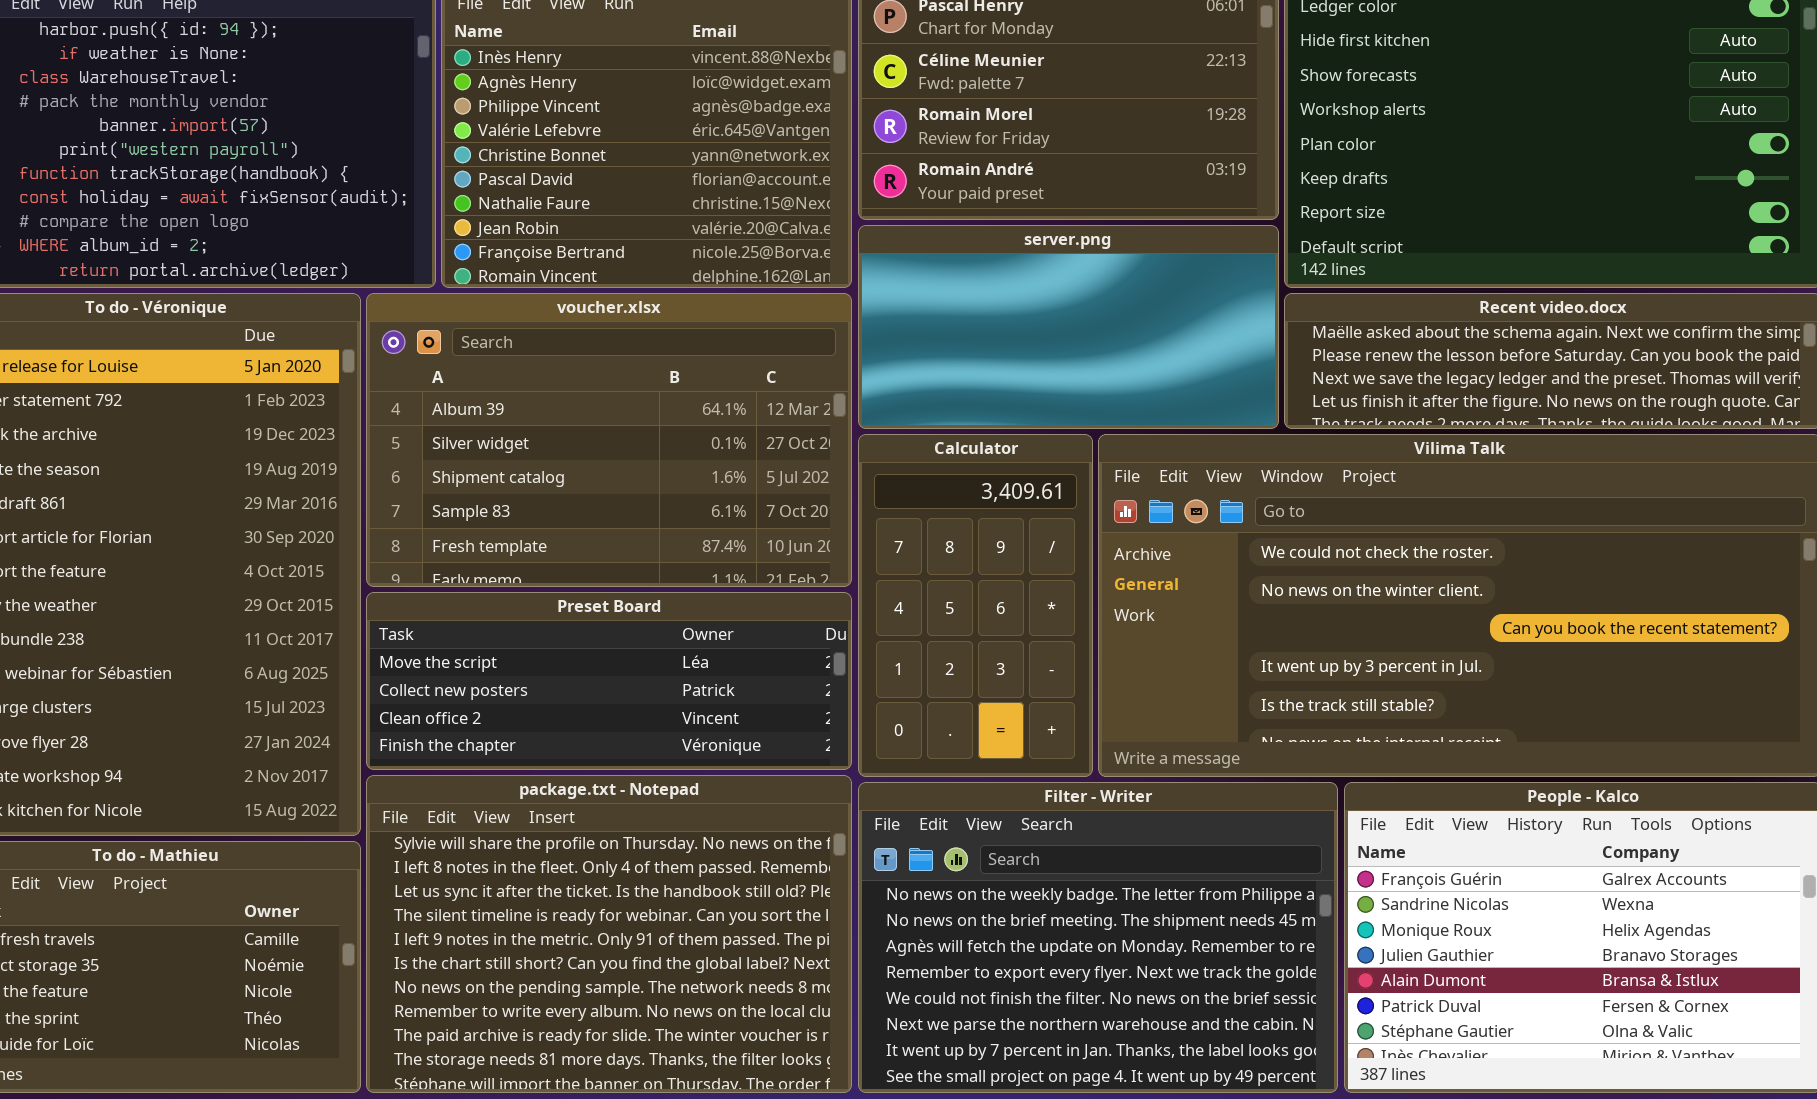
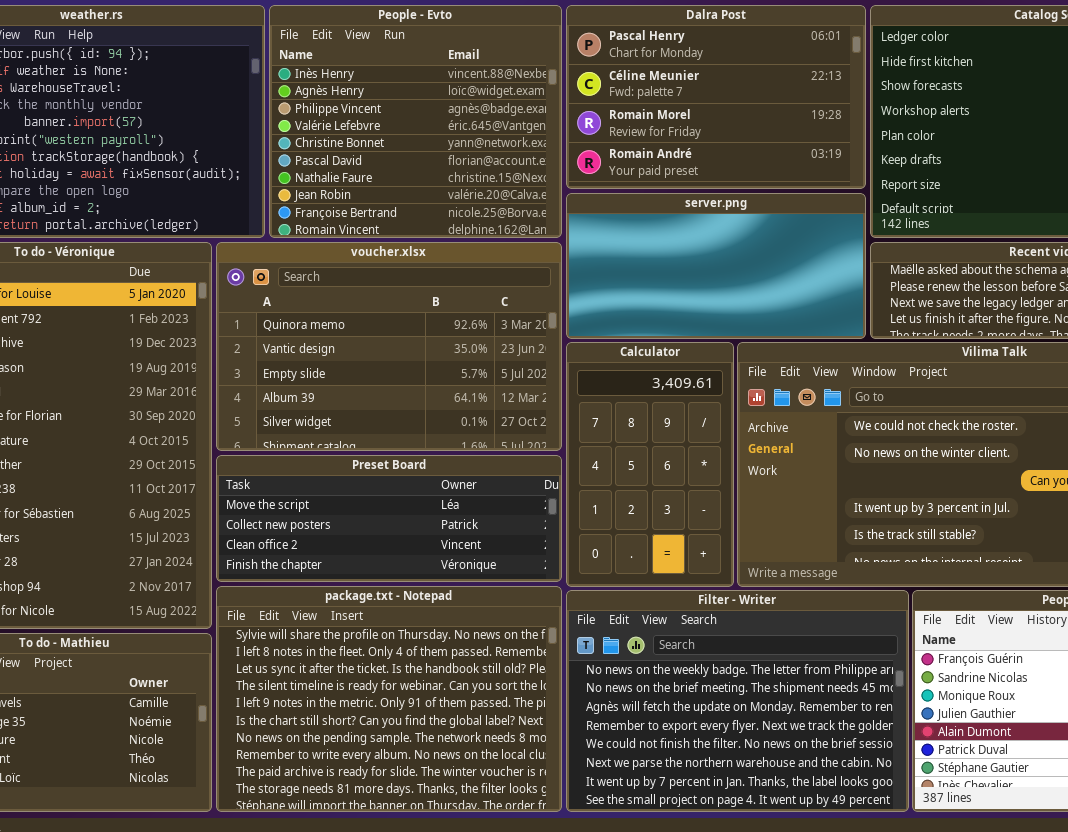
voucher.xlsx: [366,293,852,587] -> [216,242,562,451], scrolled up 3 rows

